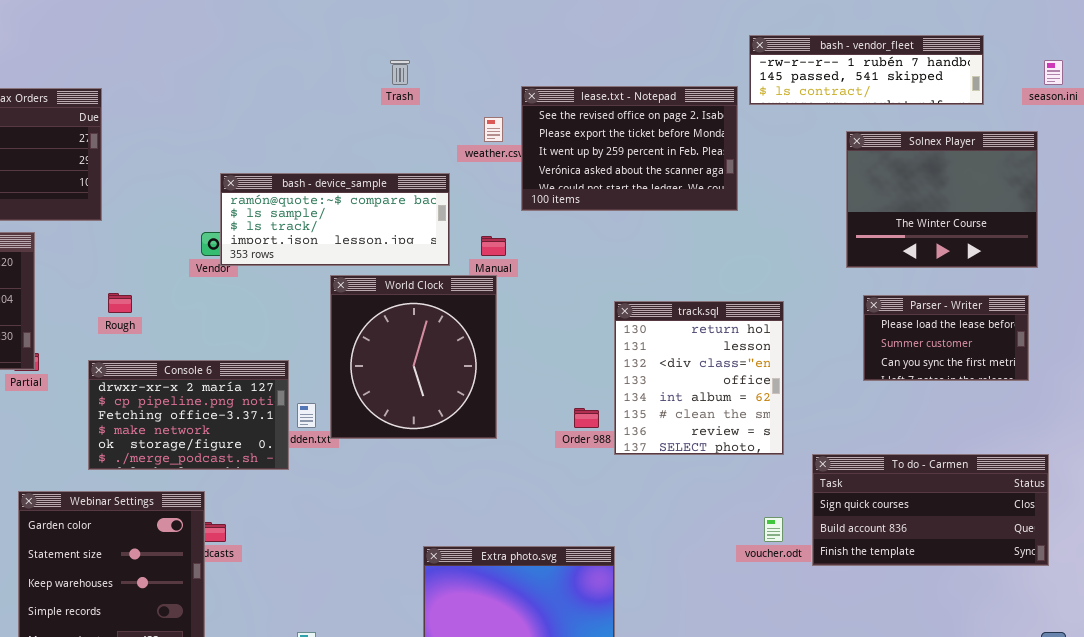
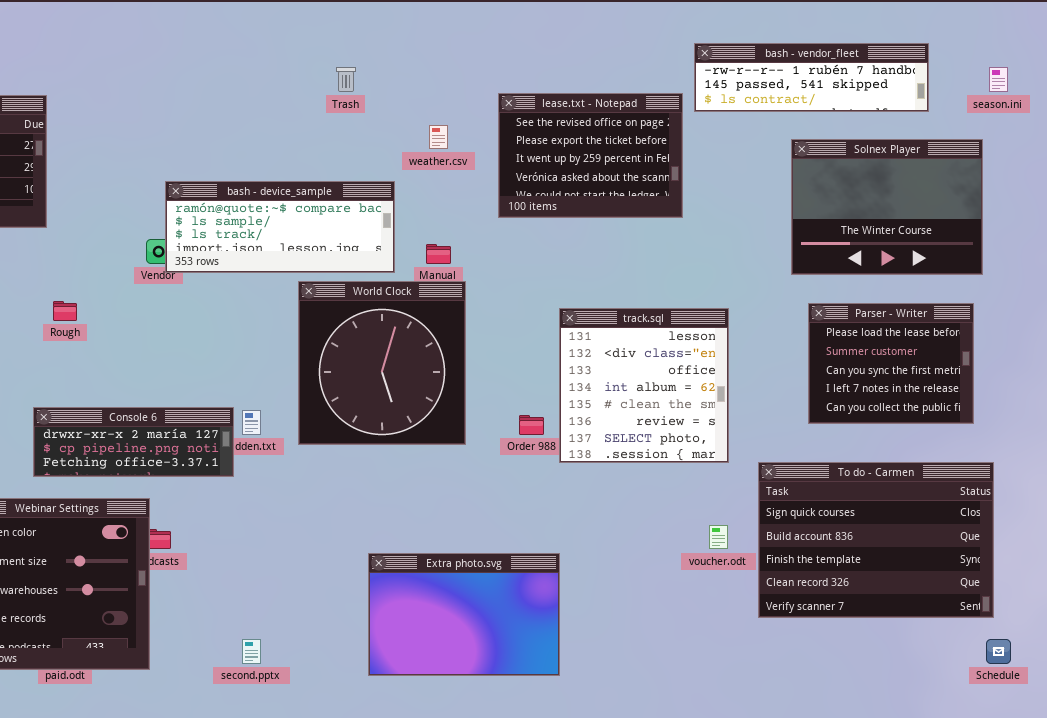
lease.txt - Notepad: [521,86,738,211] -> [498,93,683,218], resized
World Clock: [330,275,497,439] -> [298,281,466,445], moved
Parser - Writer: [863,295,1029,381] -> [808,303,974,424], resized
track.sql: [614,301,784,455] -> [559,308,729,463], scrolled down 1 row
Console 6: [88,360,289,470] -> [33,407,234,477], resized
To do - Carmen: [812,454,1049,566] -> [758,462,994,618], resized

